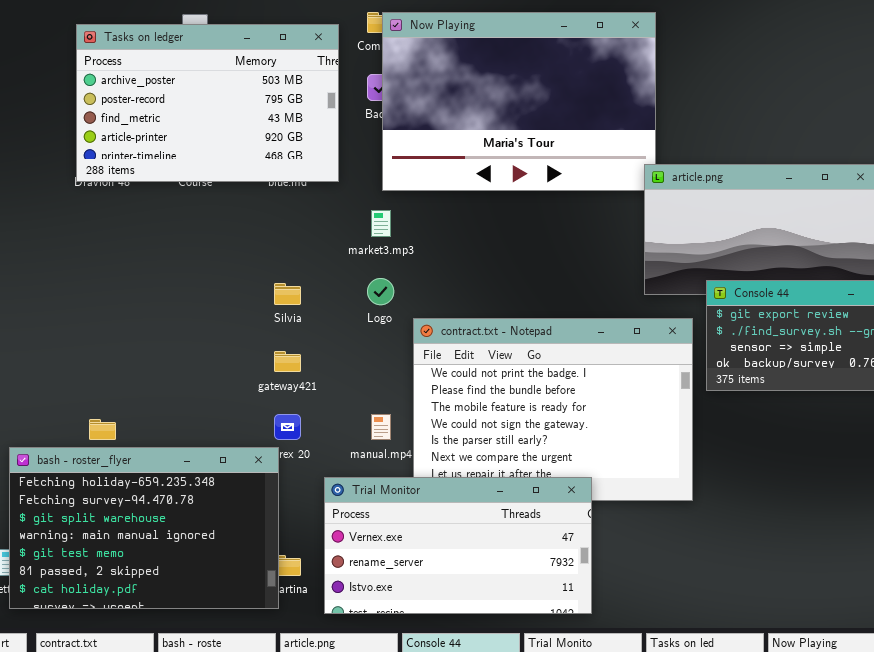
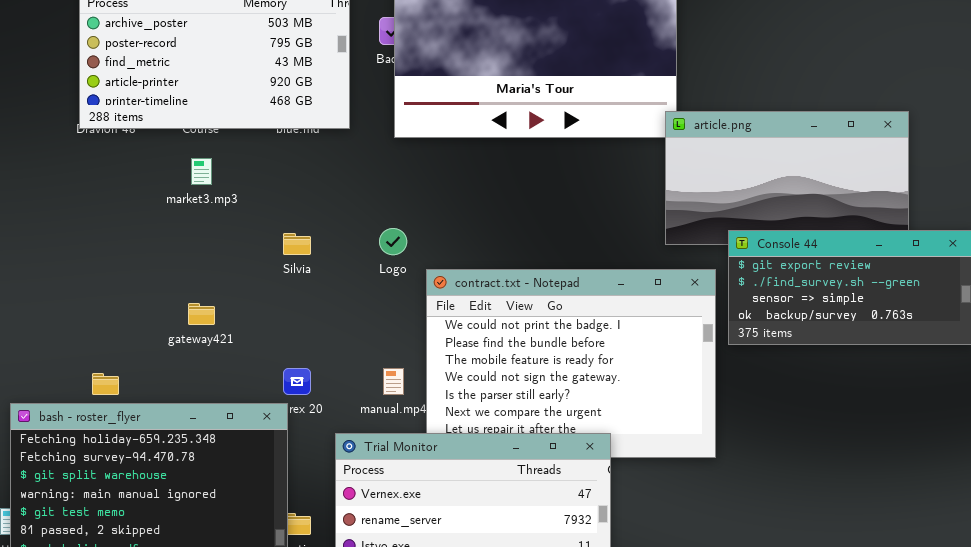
market3.mp3: [371,210,391,237] -> [191,158,212,185], moved
gateway421: [274,351,301,372] -> [188,303,215,325], moved

